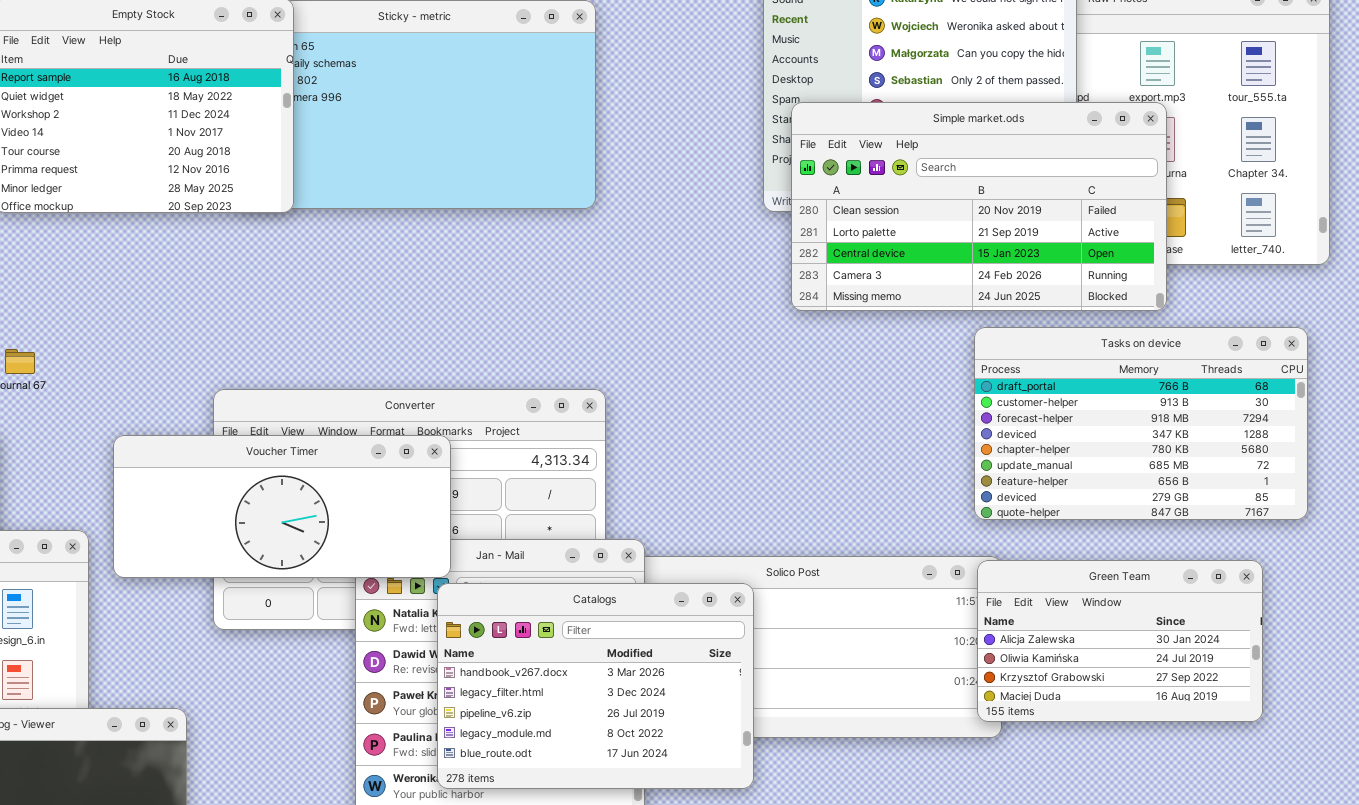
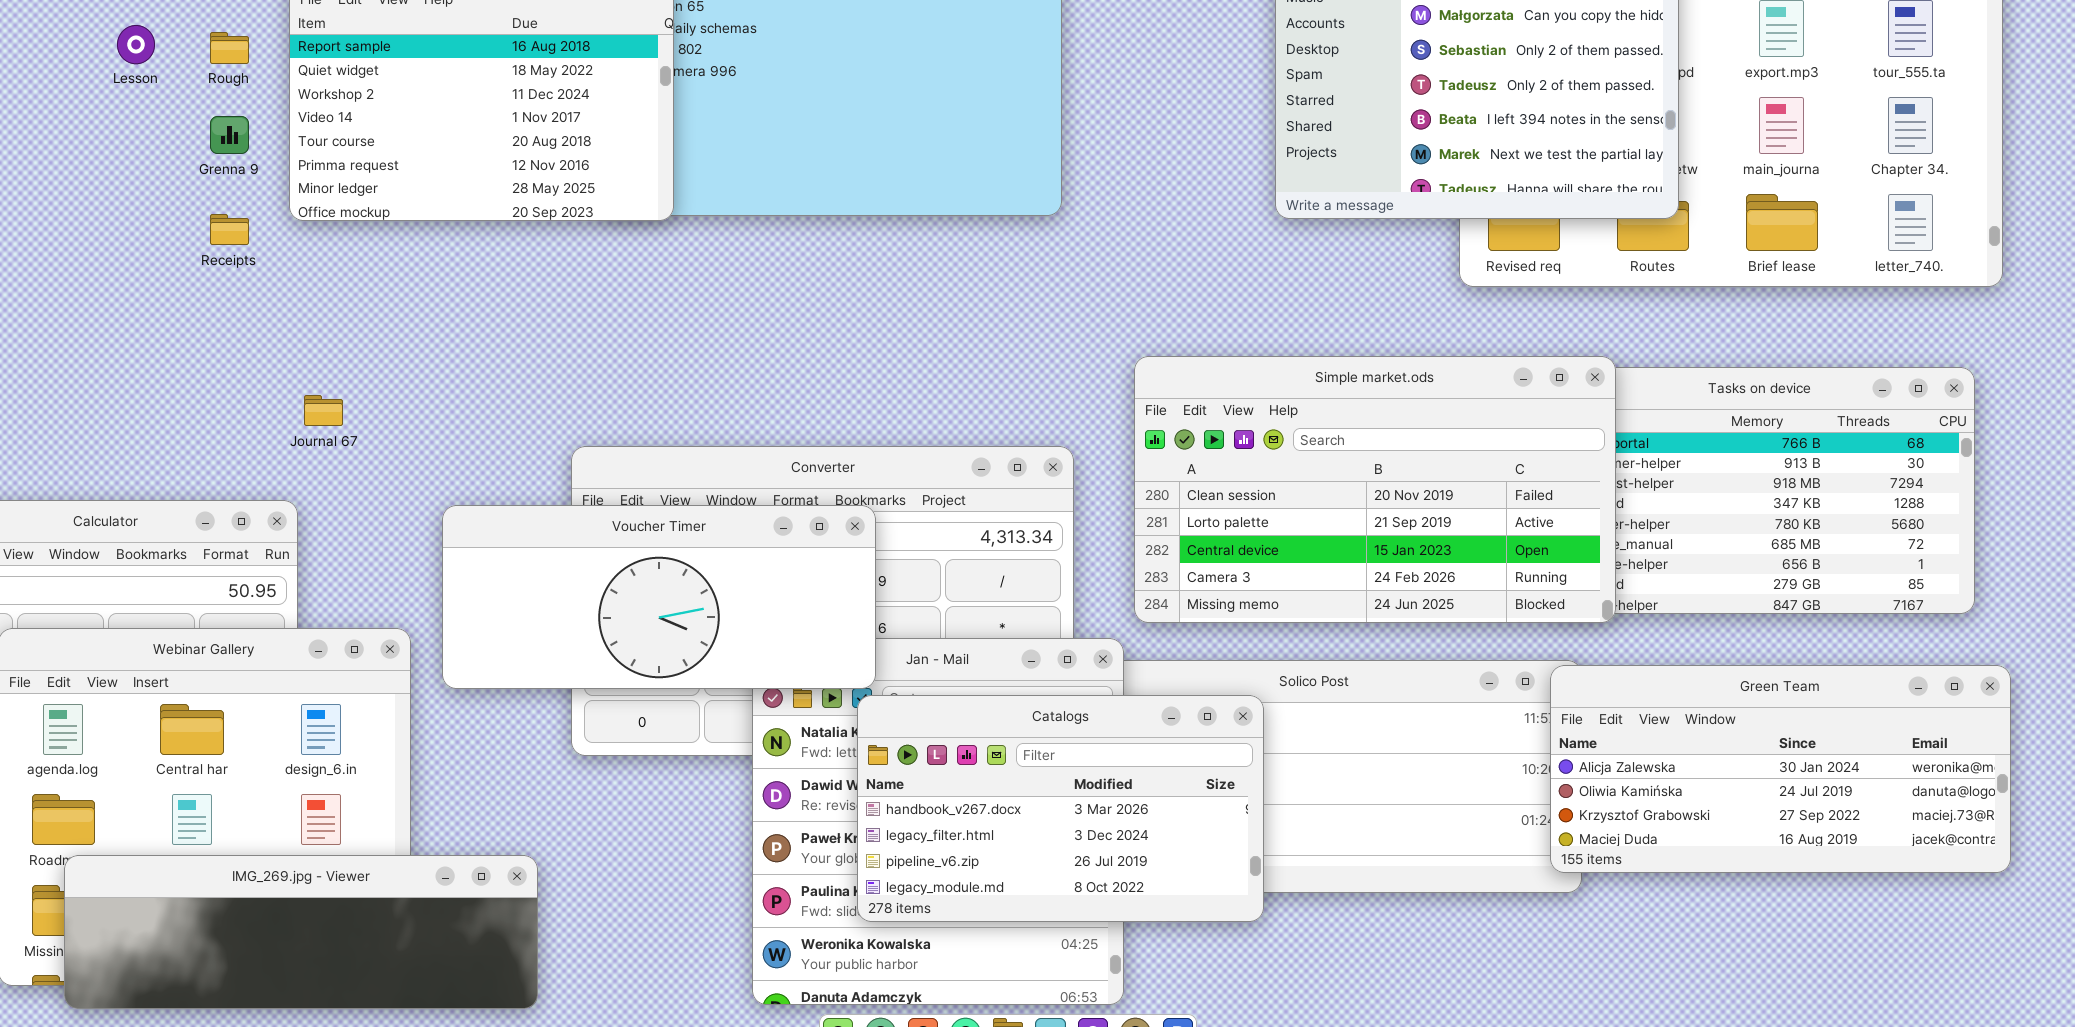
Simple market.ods: [791,102,1167,311] -> [1134,356,1616,623], moved
Green Team: [977,560,1263,722] -> [1550,665,2011,873], resized
Catalogs: [437,583,754,789] -> [857,695,1264,922], resized

